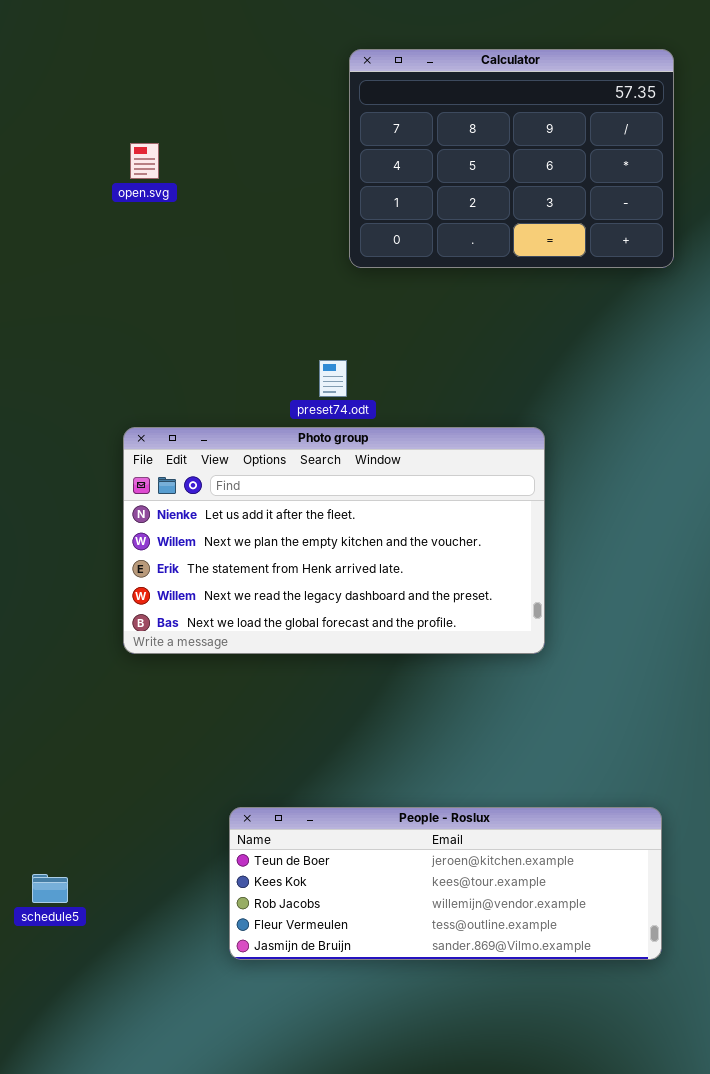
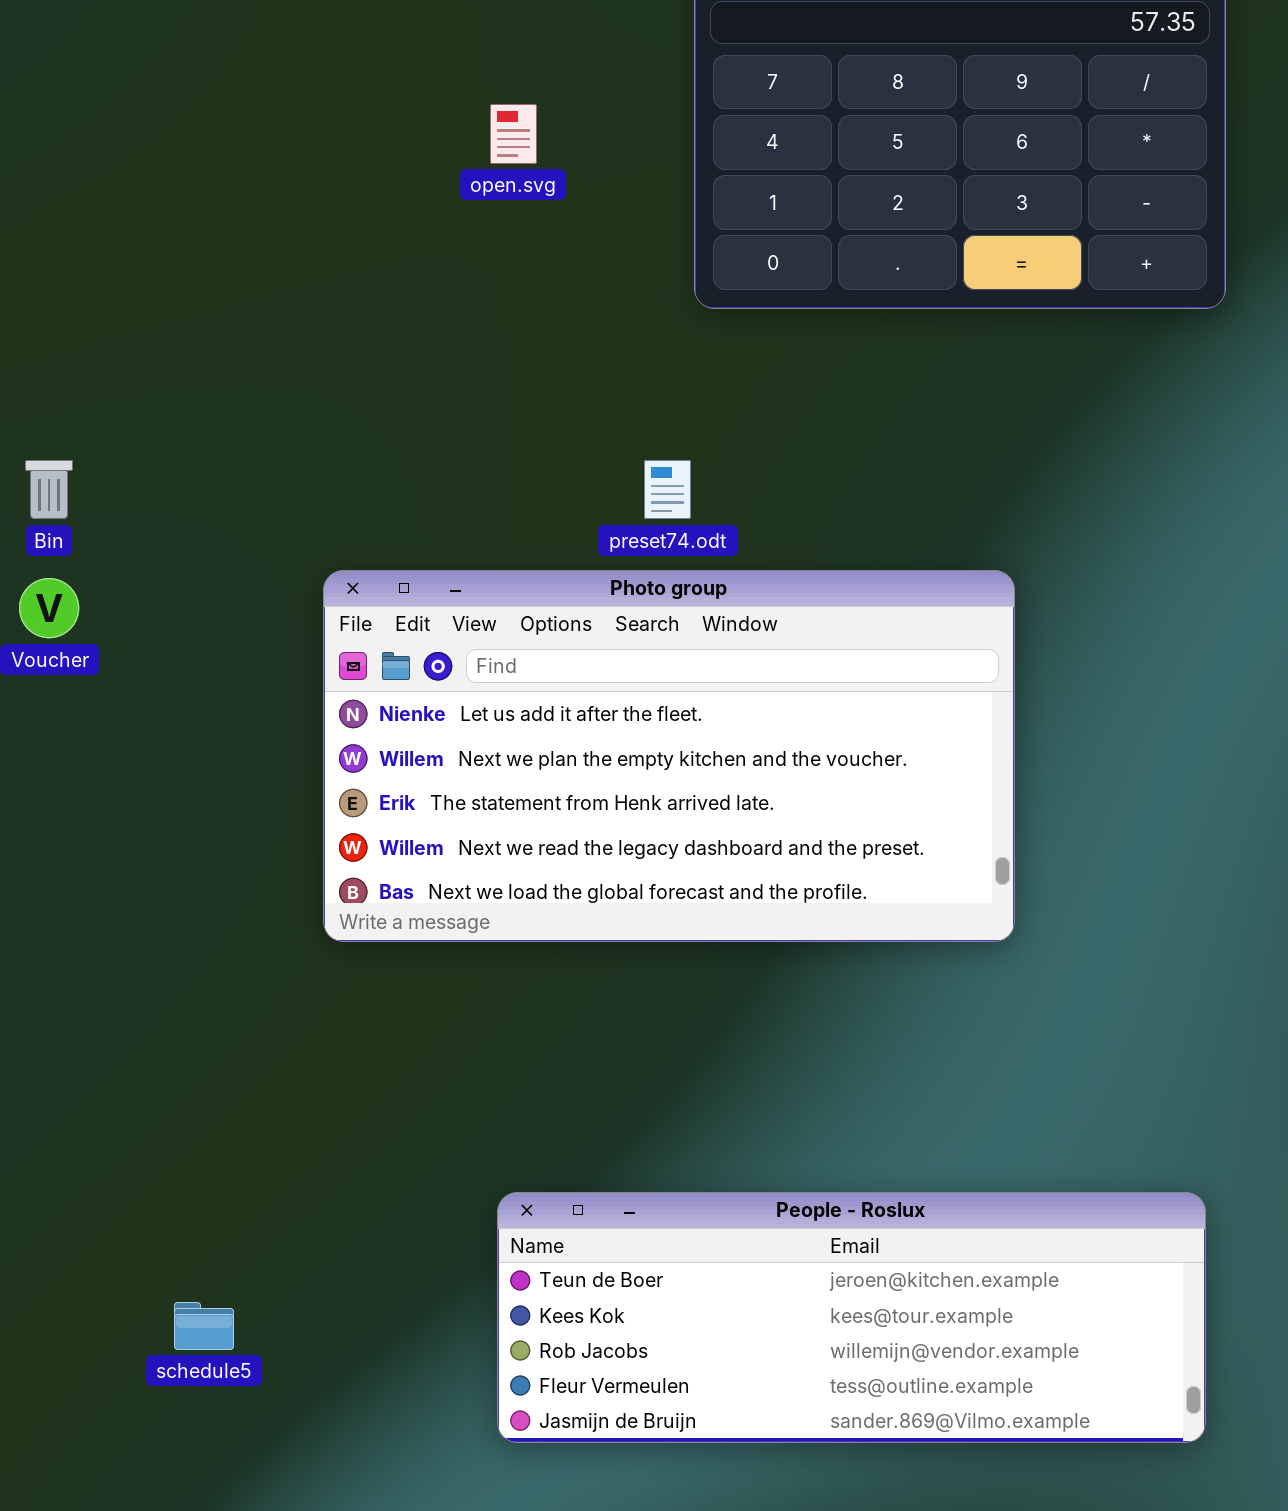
open.svg: [130,143,159,179] -> [490,104,537,164], moved

